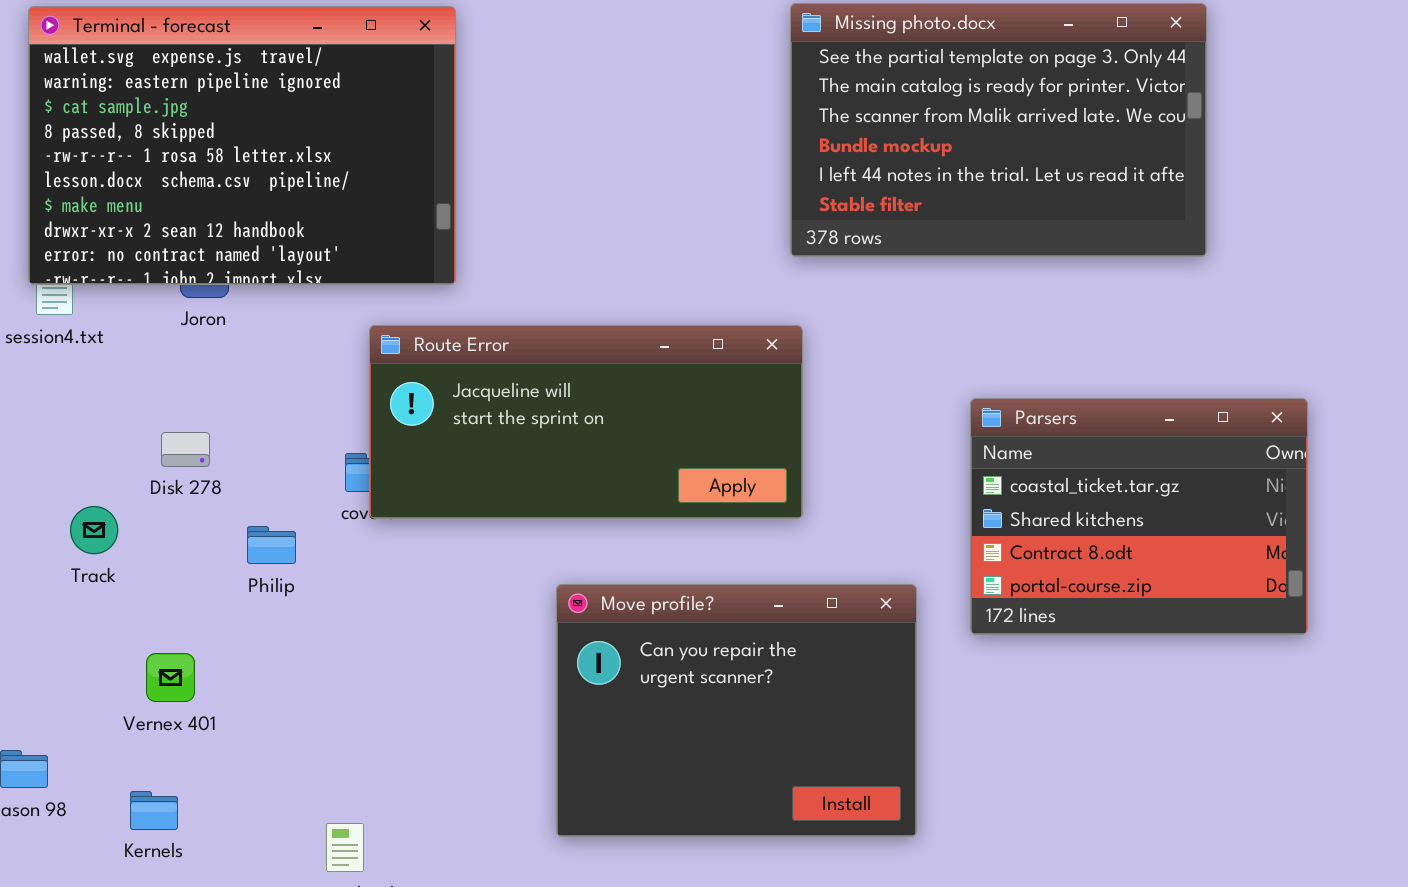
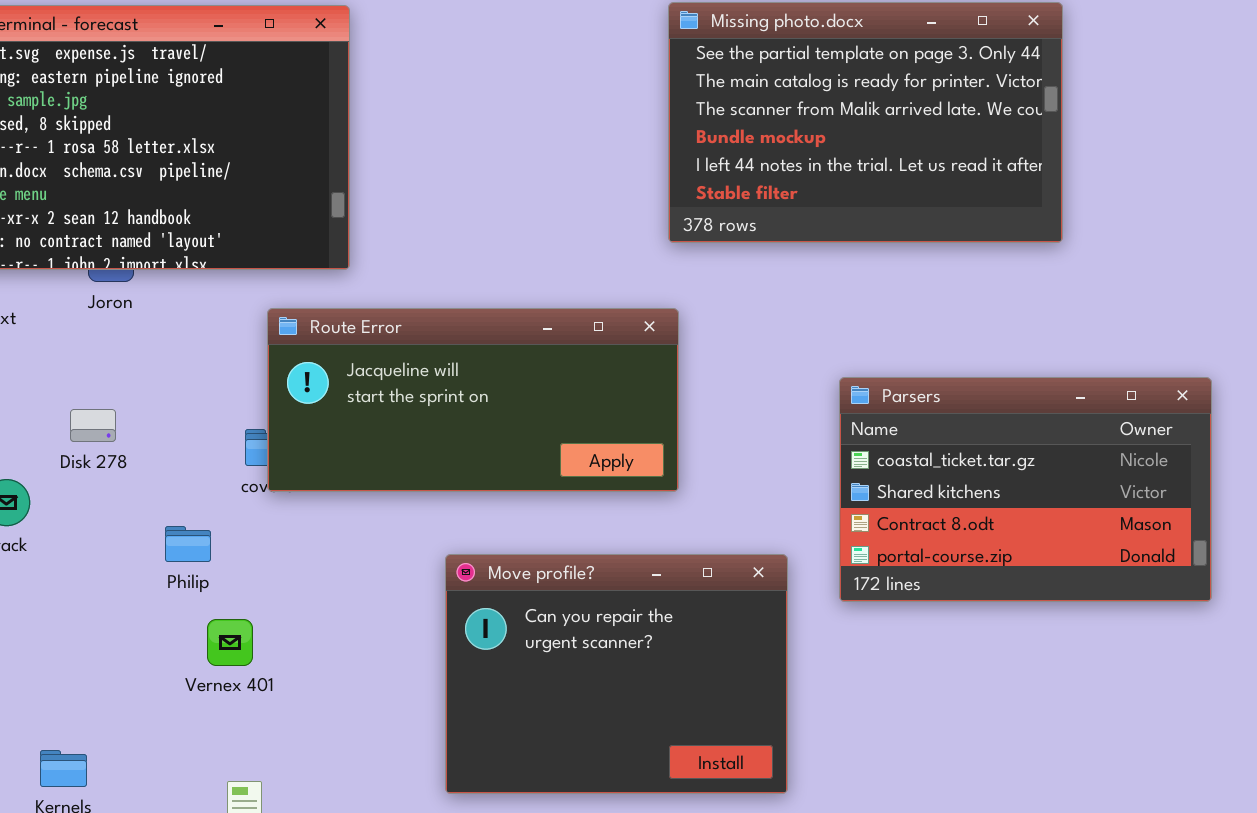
Parsers: [970,398,1308,635] -> [839,377,1212,602], resized
Philip: [247,526,296,564] -> [165,526,211,562], moved
Vernex 401: [146,653,195,702] -> [207,619,253,666], moved

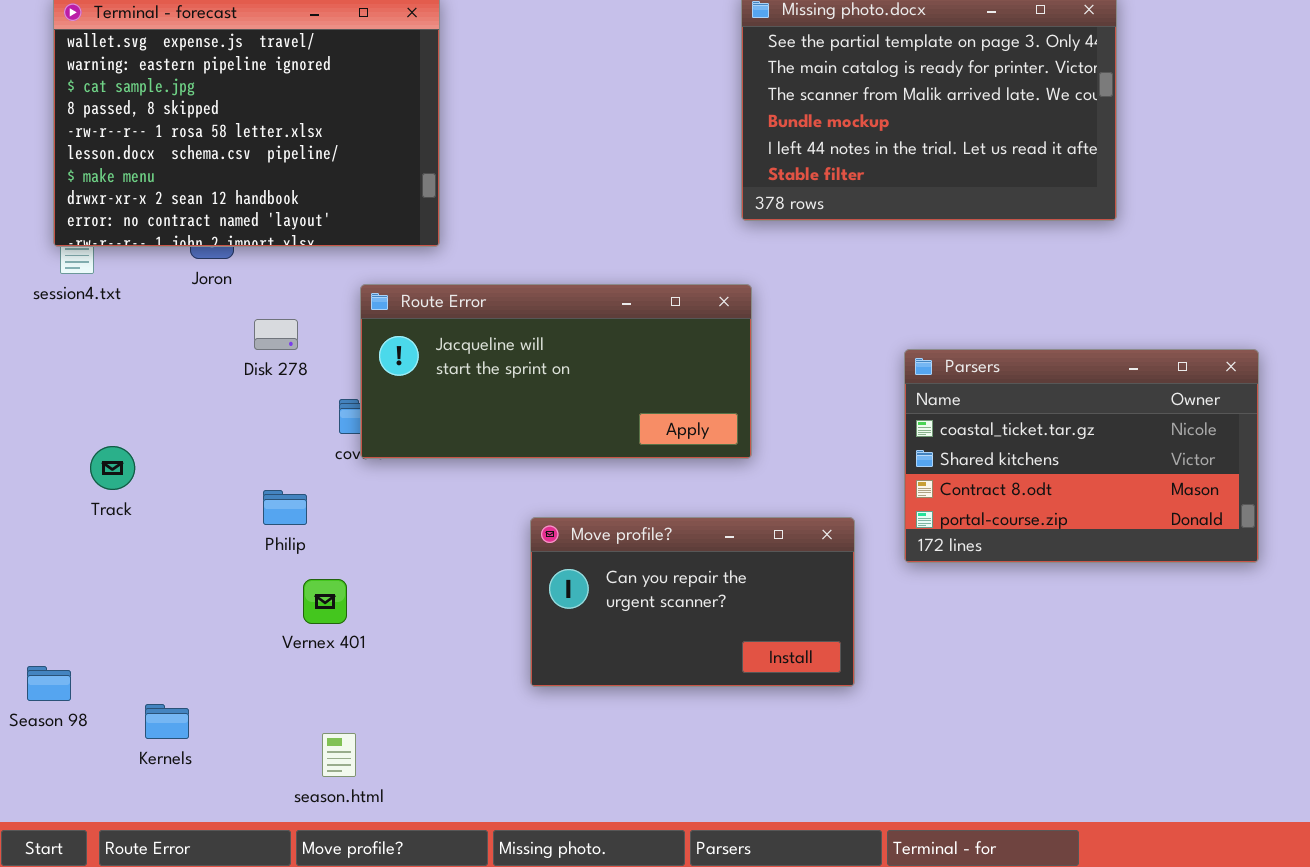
Disk 278: [70,409,116,442] -> [254,319,298,350], moved
Move profile?: [445,554,788,794] -> [530,517,855,687], resized

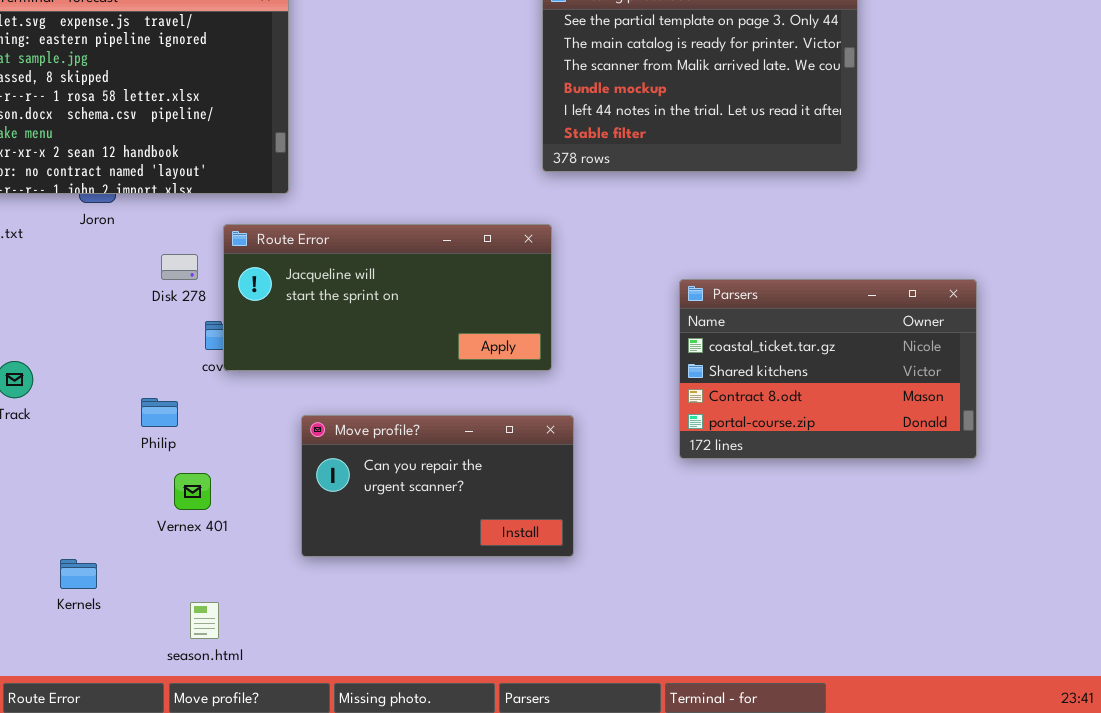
Disk 278: [254,319,298,350] -> [161,254,198,280], moved
Move profile?: [530,517,855,687] -> [301,415,574,557], moved
Kernels: [145,704,189,739] -> [60,559,97,589], moved

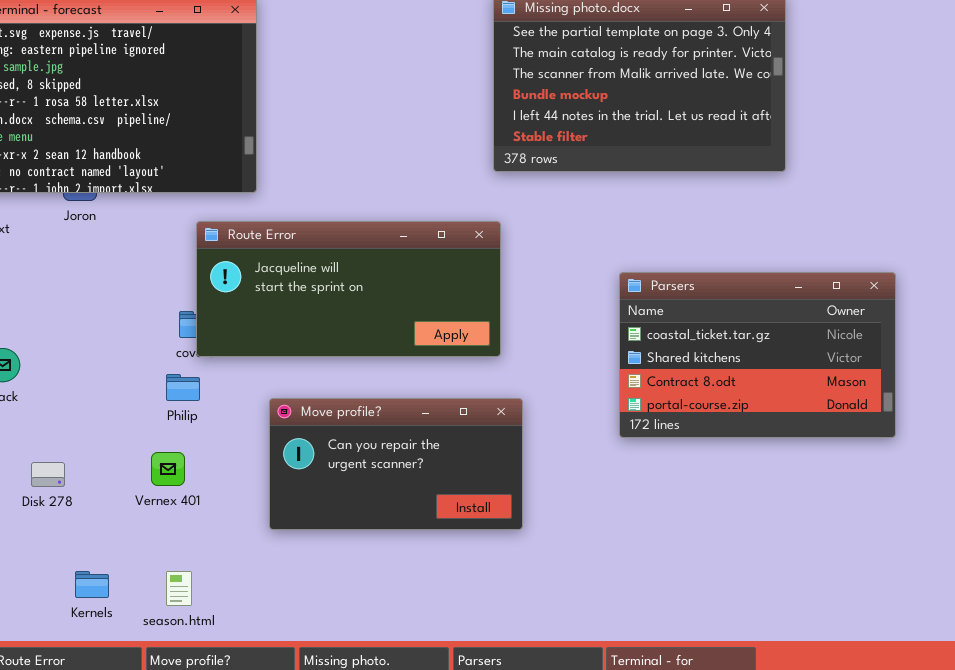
Disk 278: [161,254,198,280] -> [31,462,65,487], moved
Philip: [141,398,178,427] -> [166,374,200,401], moved
Kernels: [60,559,97,589] -> [75,571,109,598], moved

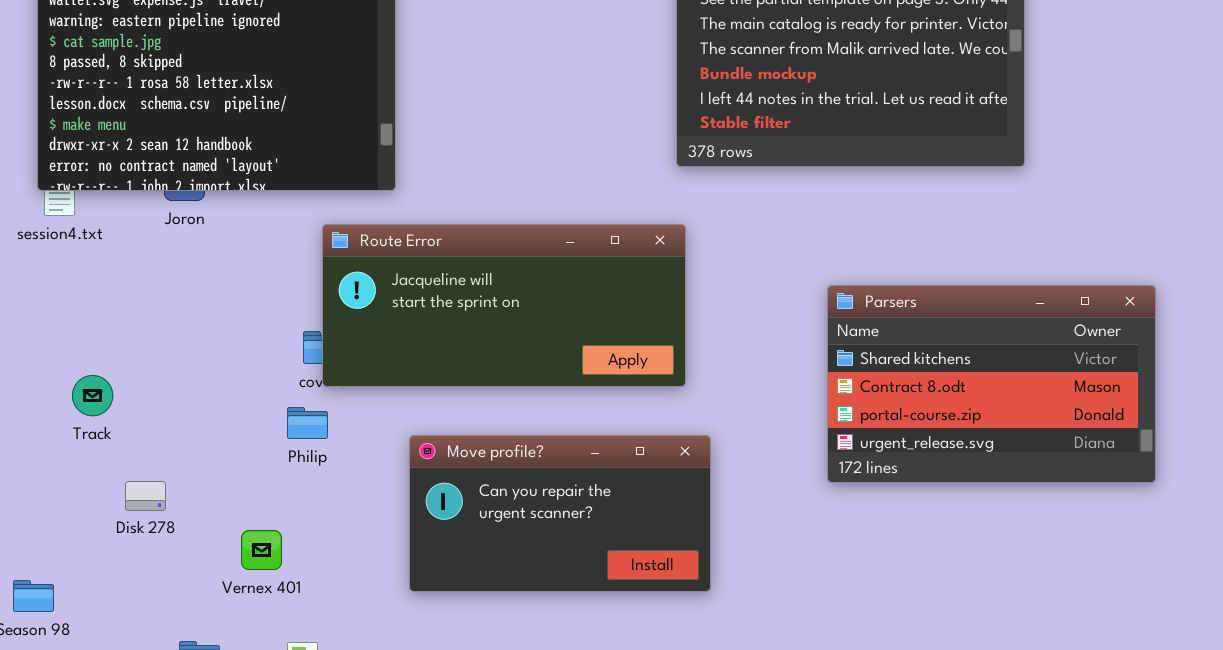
Parsers: [619,272,896,438] -> [827,285,1156,483], scrolled down 1 row
Vernex 401: [151,452,185,486] -> [241,530,282,570], moved
Disk 278: [31,462,65,487] -> [125,481,166,511], moved

